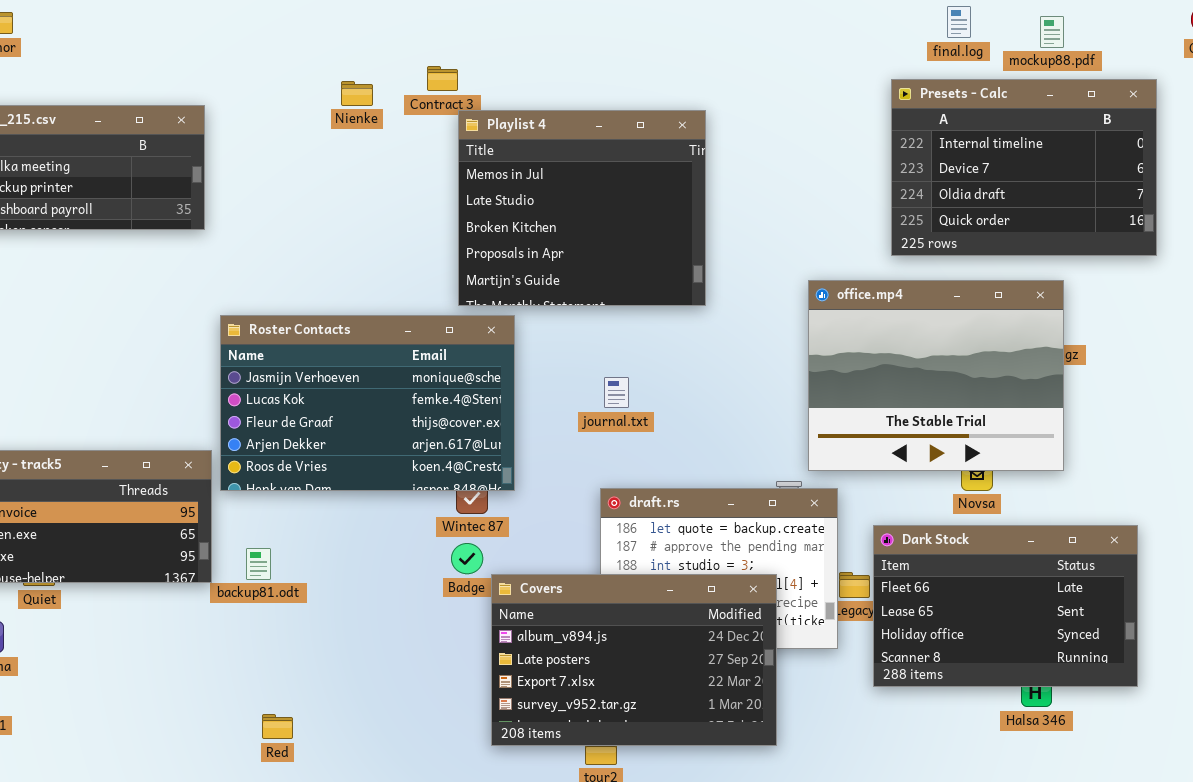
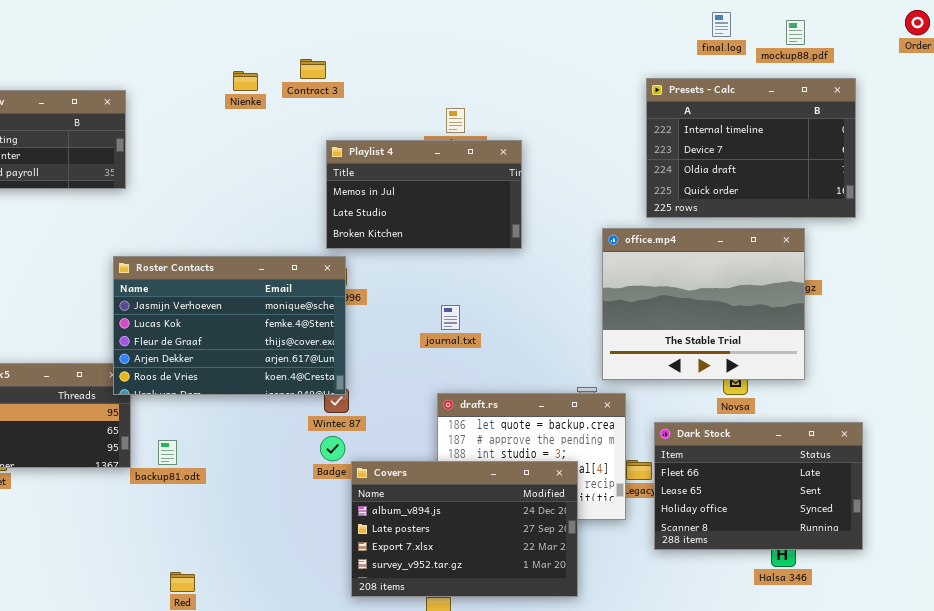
Presets - Calc: [891,79,1157,256] -> [646,78,856,218], moved
Playlist 4: [458,110,706,306] -> [326,140,522,249], resized
Roster Contacts: [220,315,515,491] -> [113,256,346,395], moved

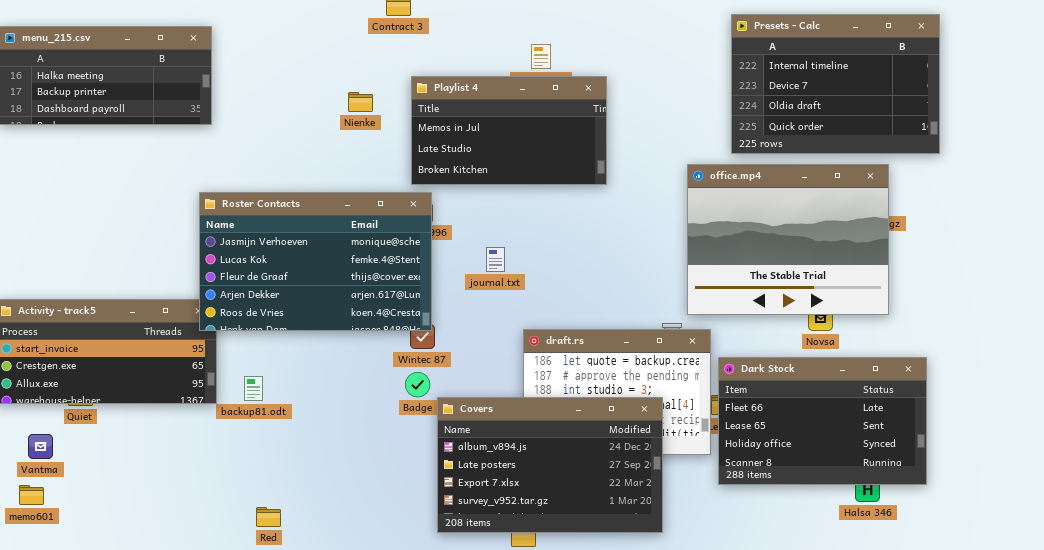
Nienke: [233,71,258,91] -> [348,92,373,112], moved
journal.txt: [441,305,460,330] -> [486,247,505,272], moved
Dark Stock: [654,422,863,550] -> [718,357,927,485], moved

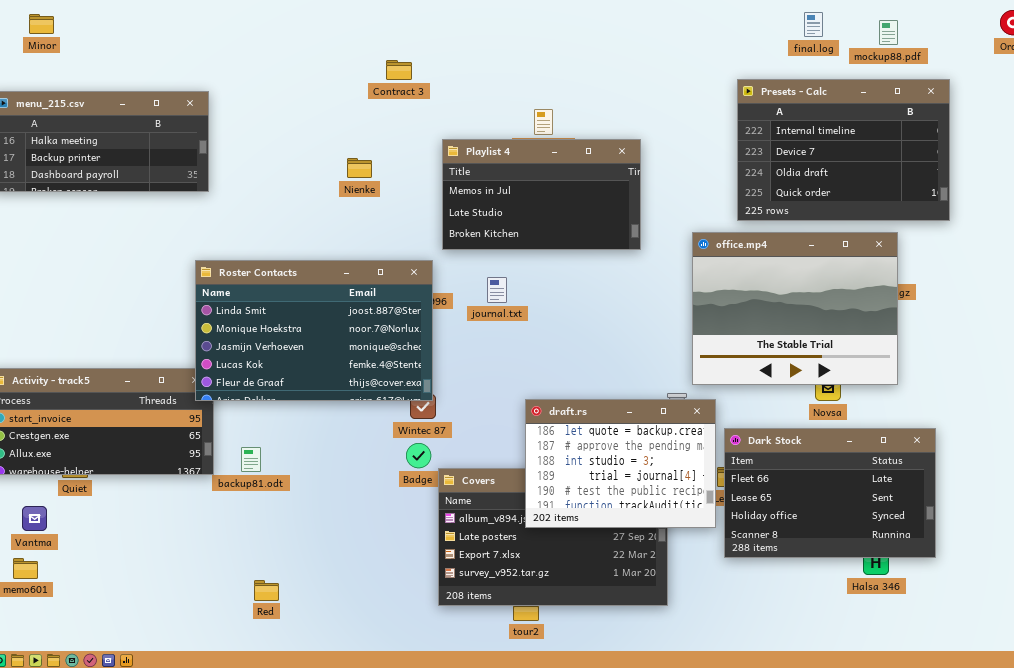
Playlist 4: [411,76,607,185] -> [442,139,641,250], moved
Roster Contacts: [199,192,432,331] -> [195,260,433,401], scrolled up 2 rows
journal.txt: [486,247,505,272] -> [487,277,507,303], moved
draft.rs: [523,329,711,455] -> [525,399,716,528], raised

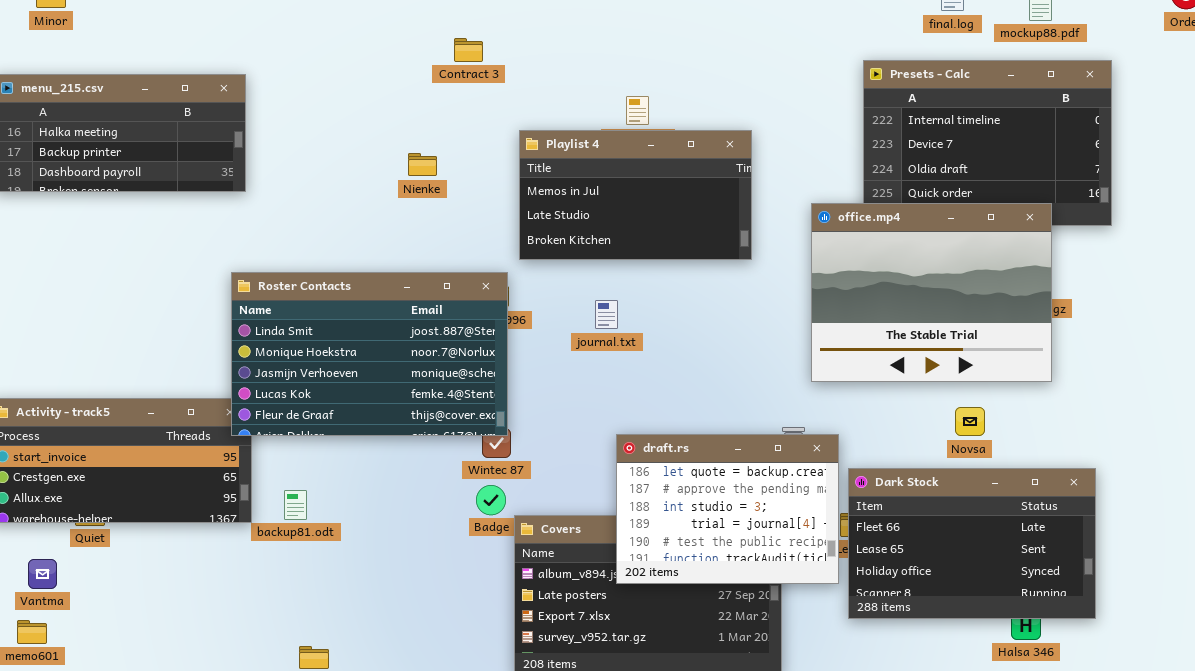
office.mp4: [692,232,898,385] -> [811,203,1052,382], moved
journal.txt: [487,277,507,303] -> [595,300,618,329], moved

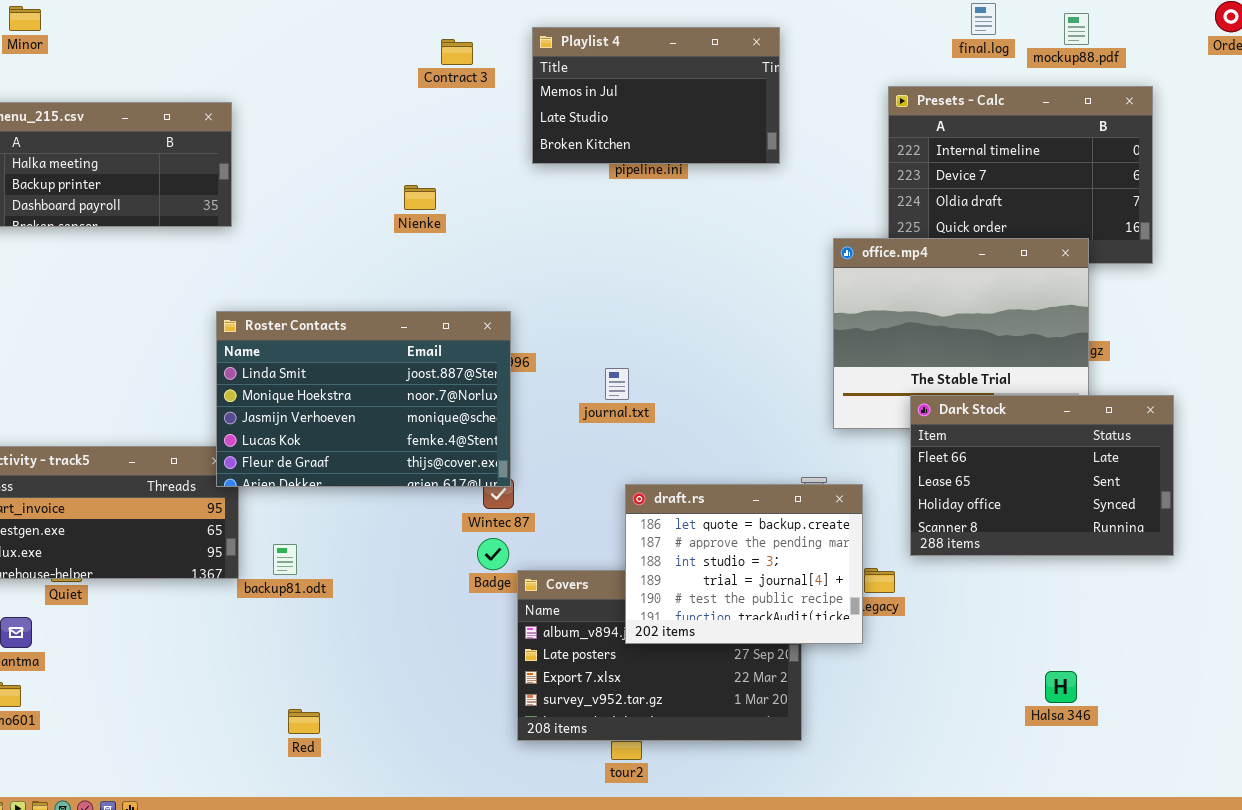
Contract 3: [454,38,483,62] -> [441,39,473,65], moved
Playlist 4: [519,130,752,260] -> [532,27,780,164], moved
journal.txt: [595,300,618,329] -> [605,368,629,400], moved
Dark Stock: [848,468,1096,619] -> [910,395,1174,556], moved

